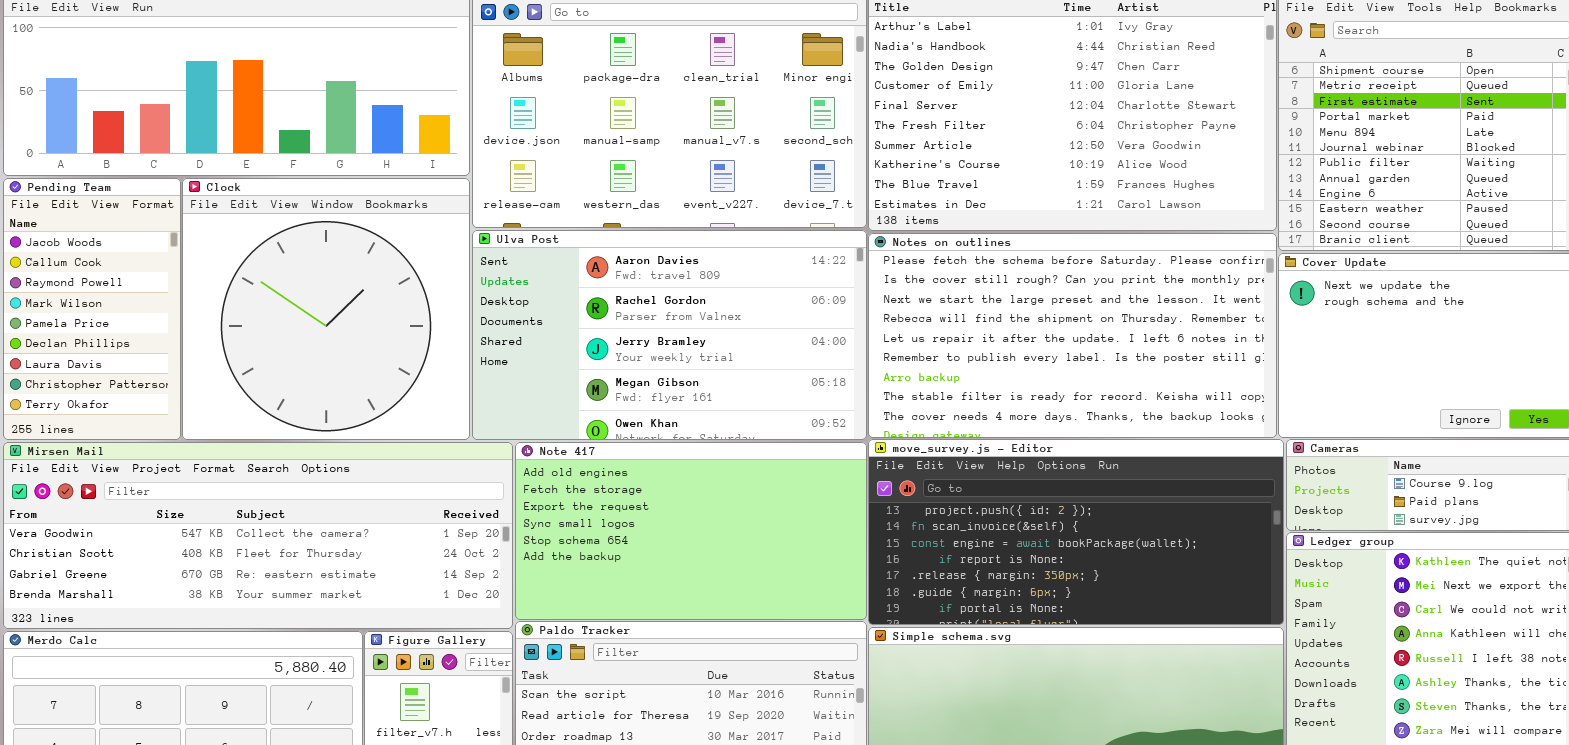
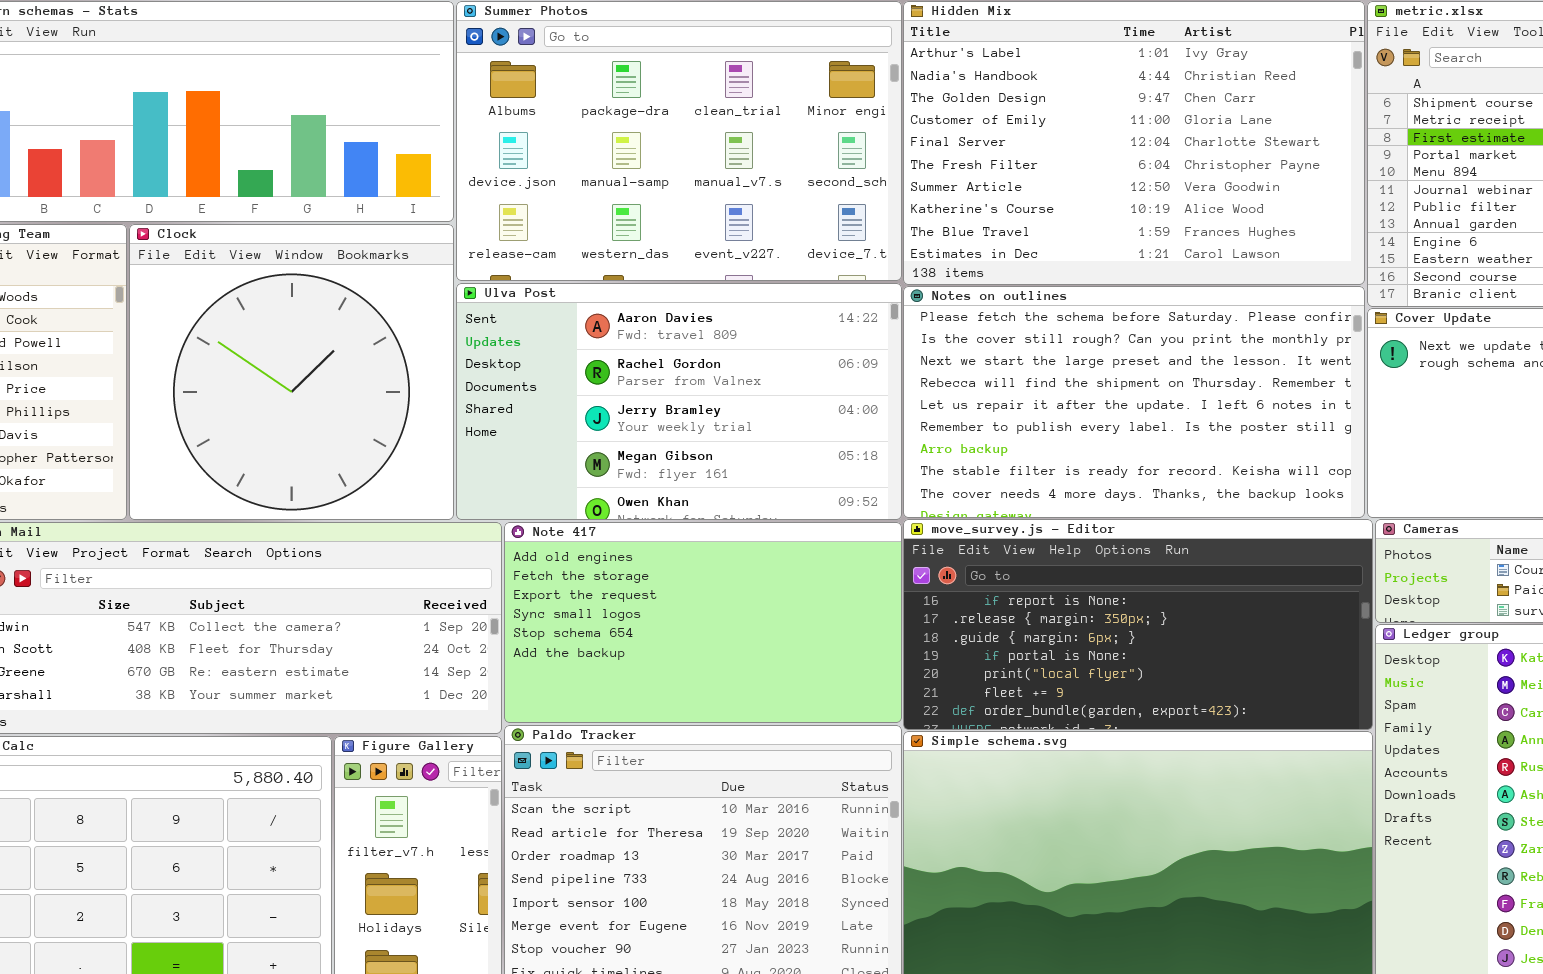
move_survey.js - Editor: [868,439,1284,625] -> [903,519,1373,730], scrolled down 3 rows

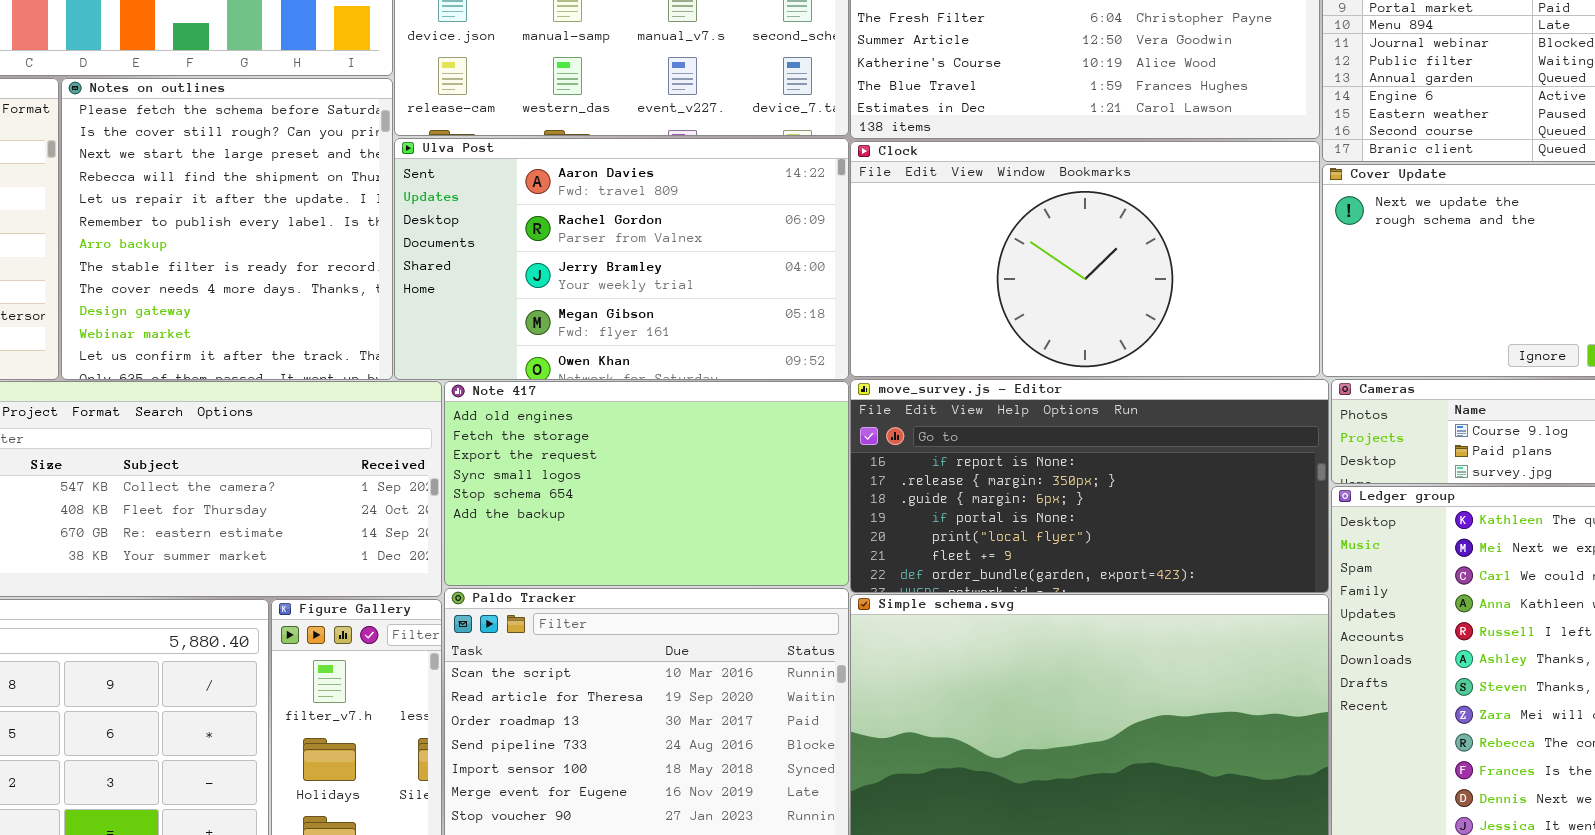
Clock: [129,224,454,520] -> [850,141,1320,377], moved, resized
Notes on outlines: [903,286,1365,518] -> [61,78,393,380], moved, resized

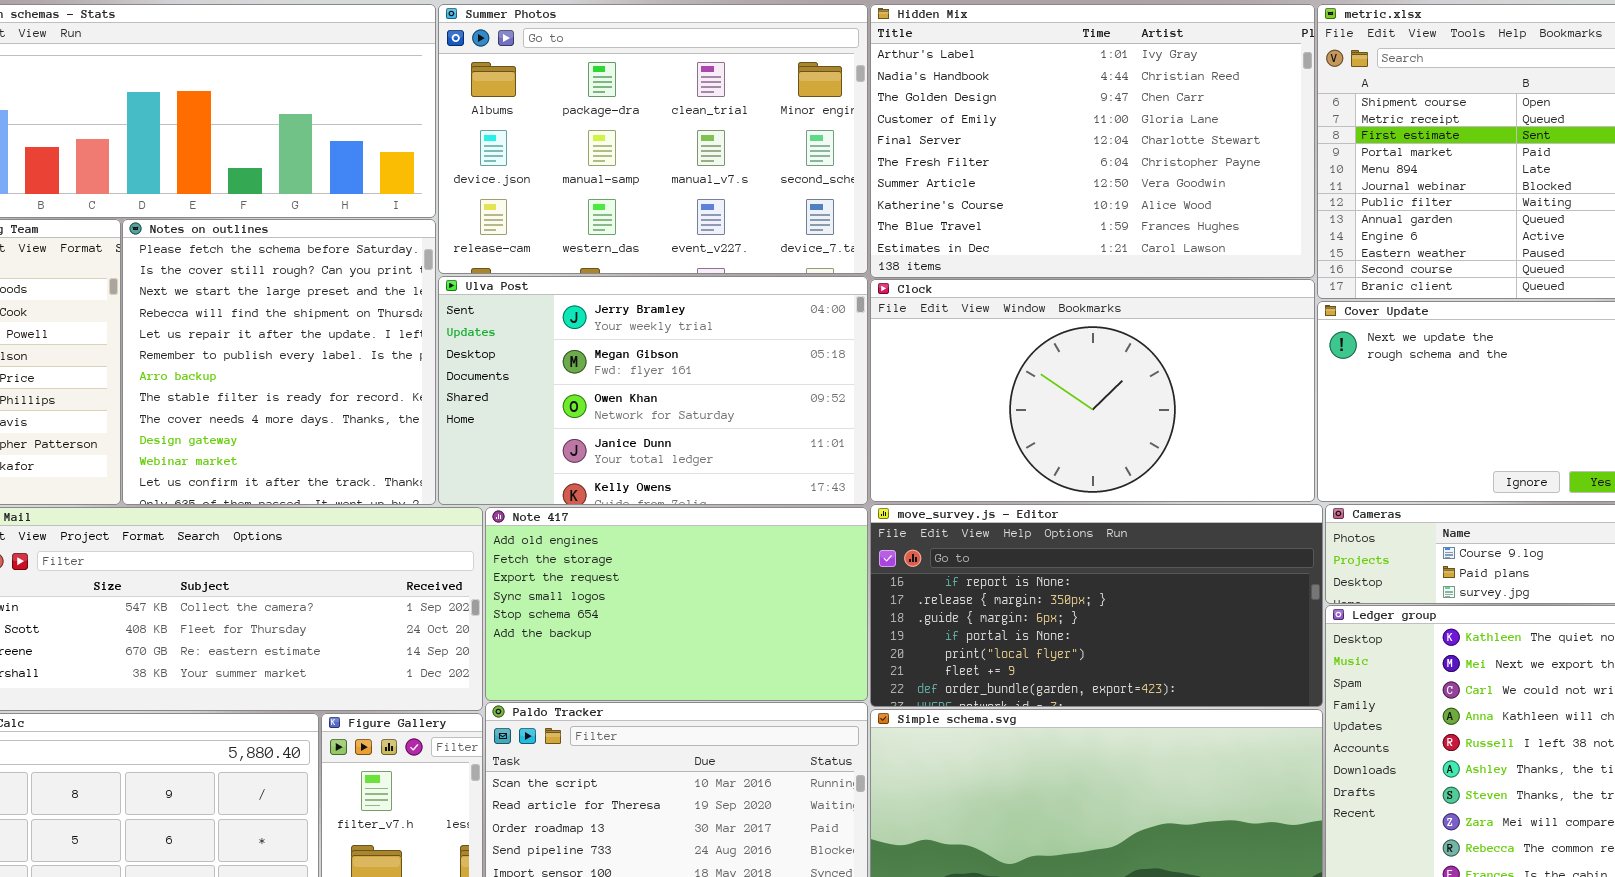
Ulva Post: [394,138,849,380] -> [438,276,868,505], scrolled down 2 rows

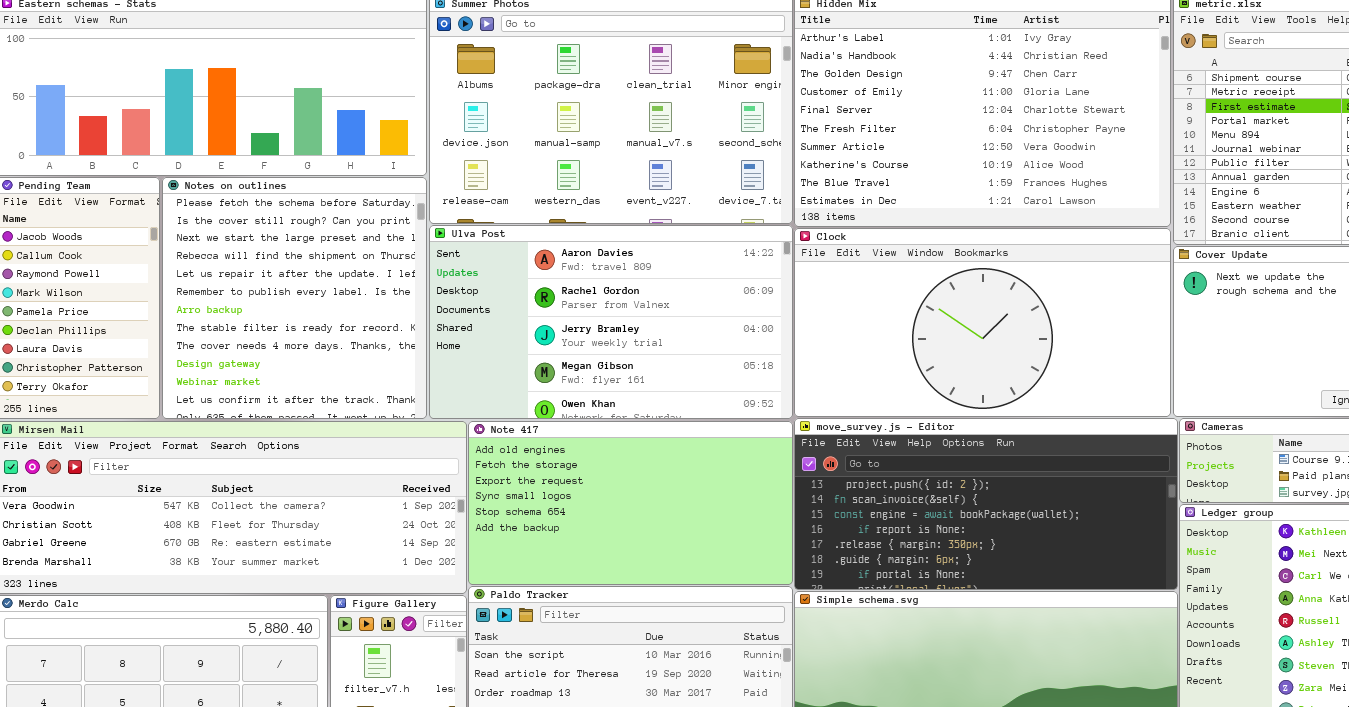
Ulva Post: [438,276,868,505] -> [429,225,793,419], scrolled up 2 rows
move_survey.js - Editor: [870,504,1323,707] -> [794,418,1178,590], scrolled up 3 rows

